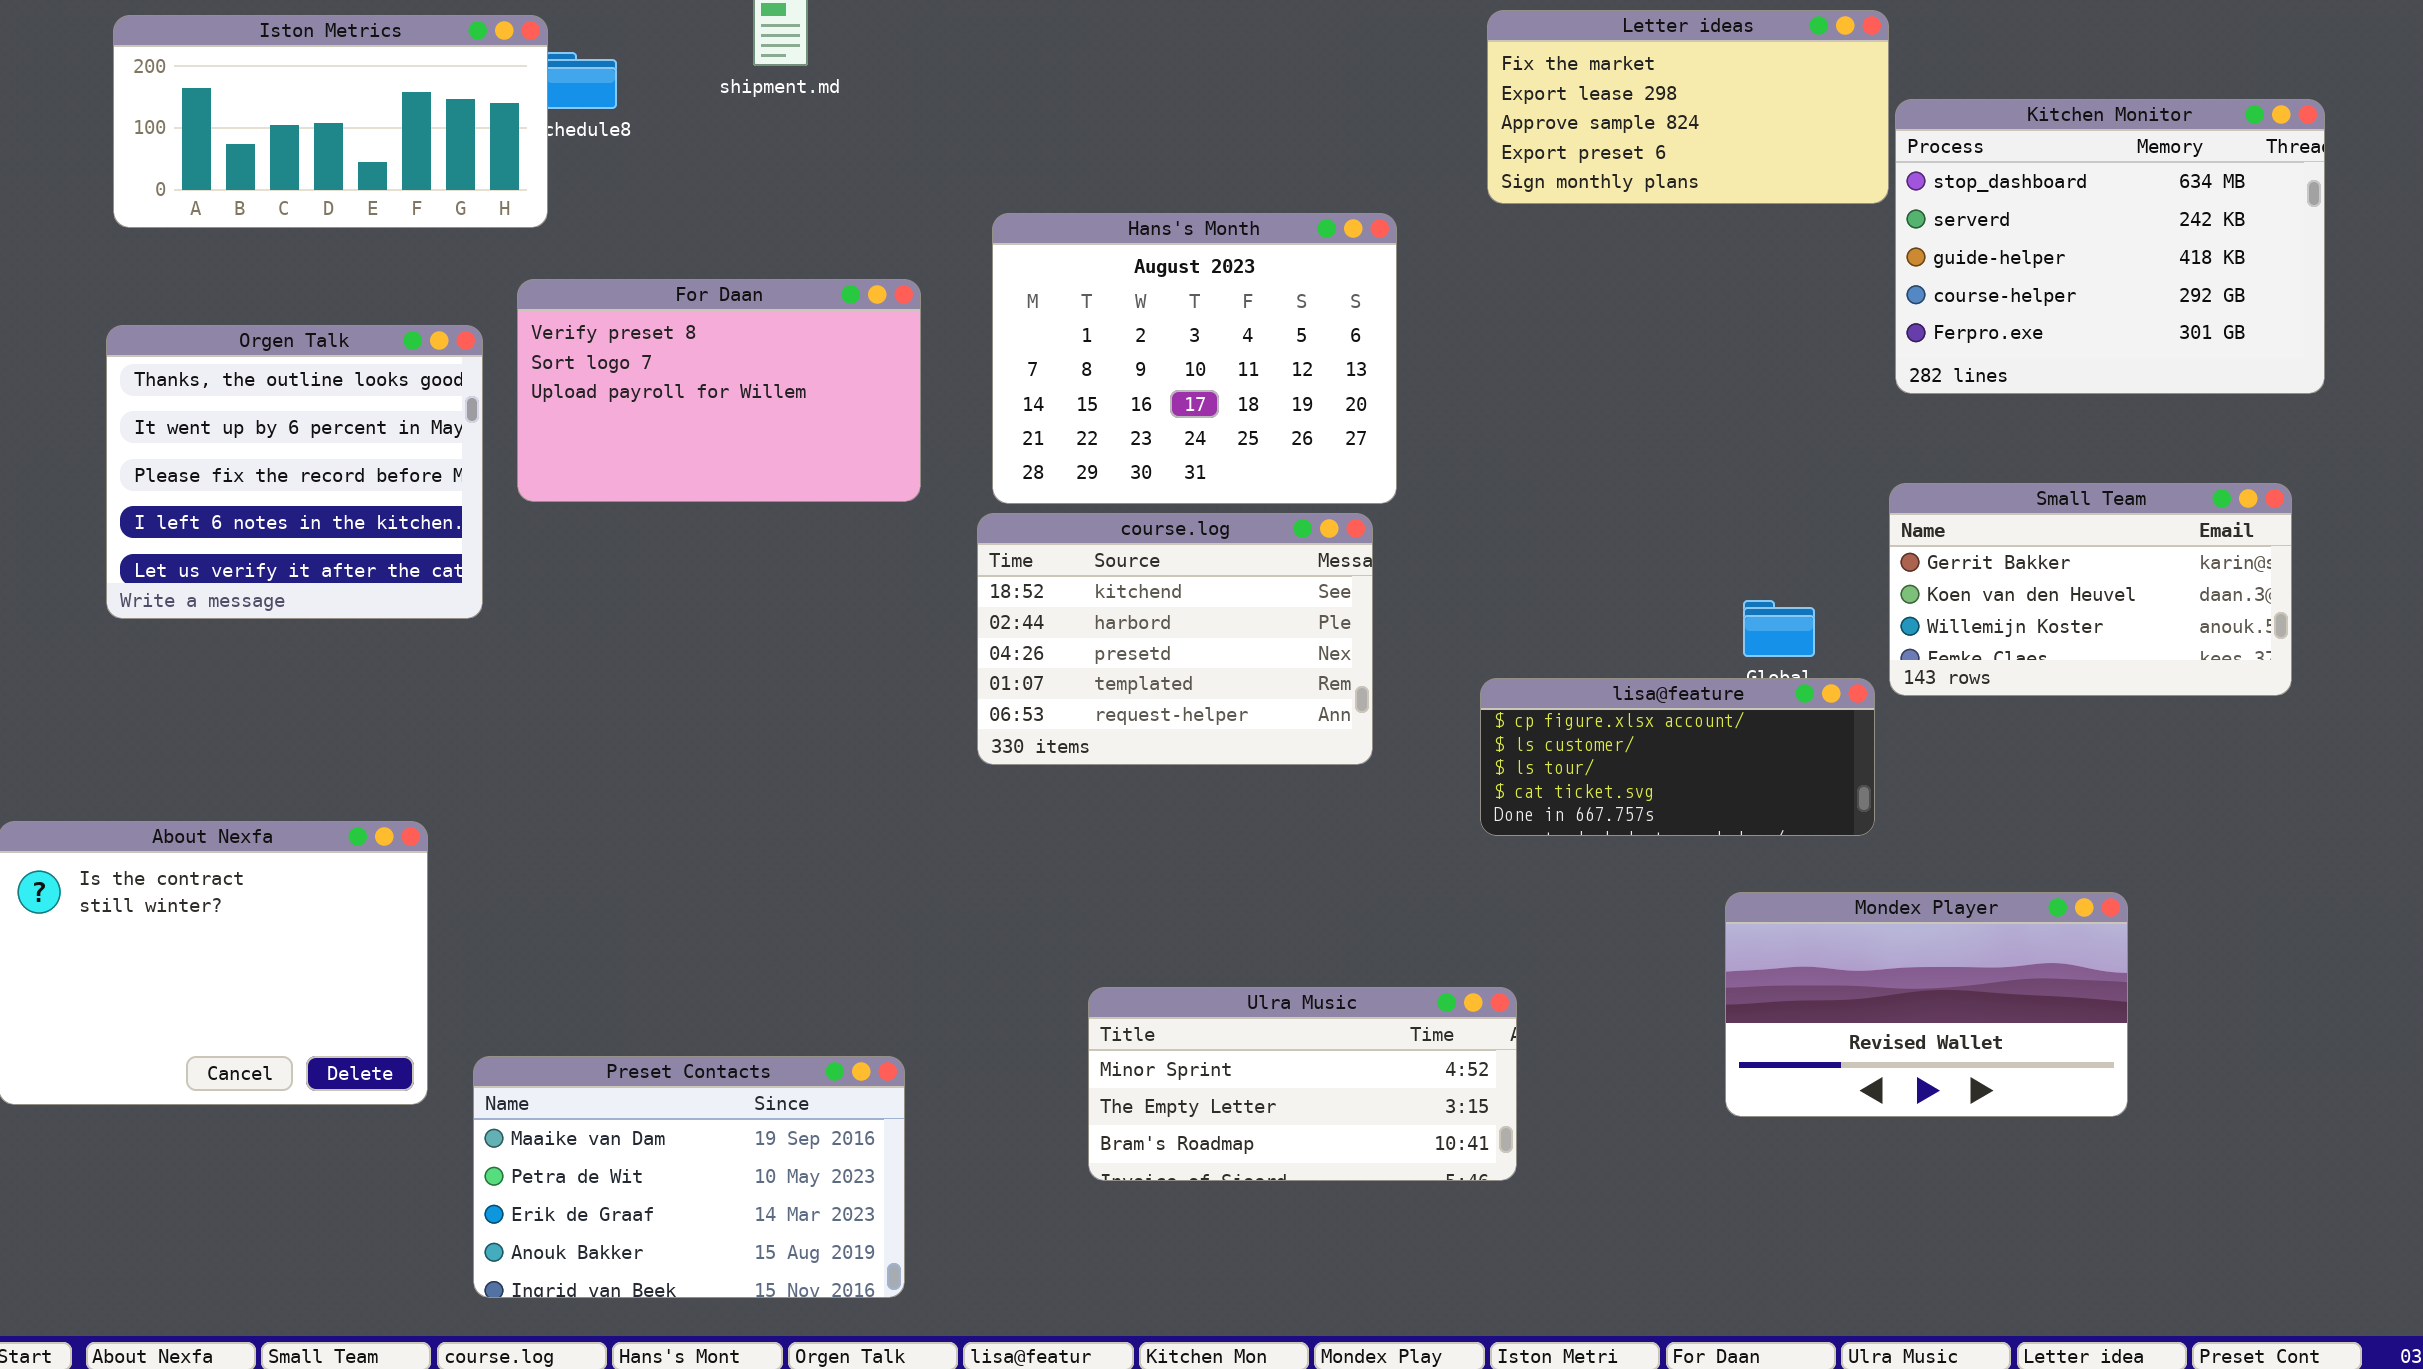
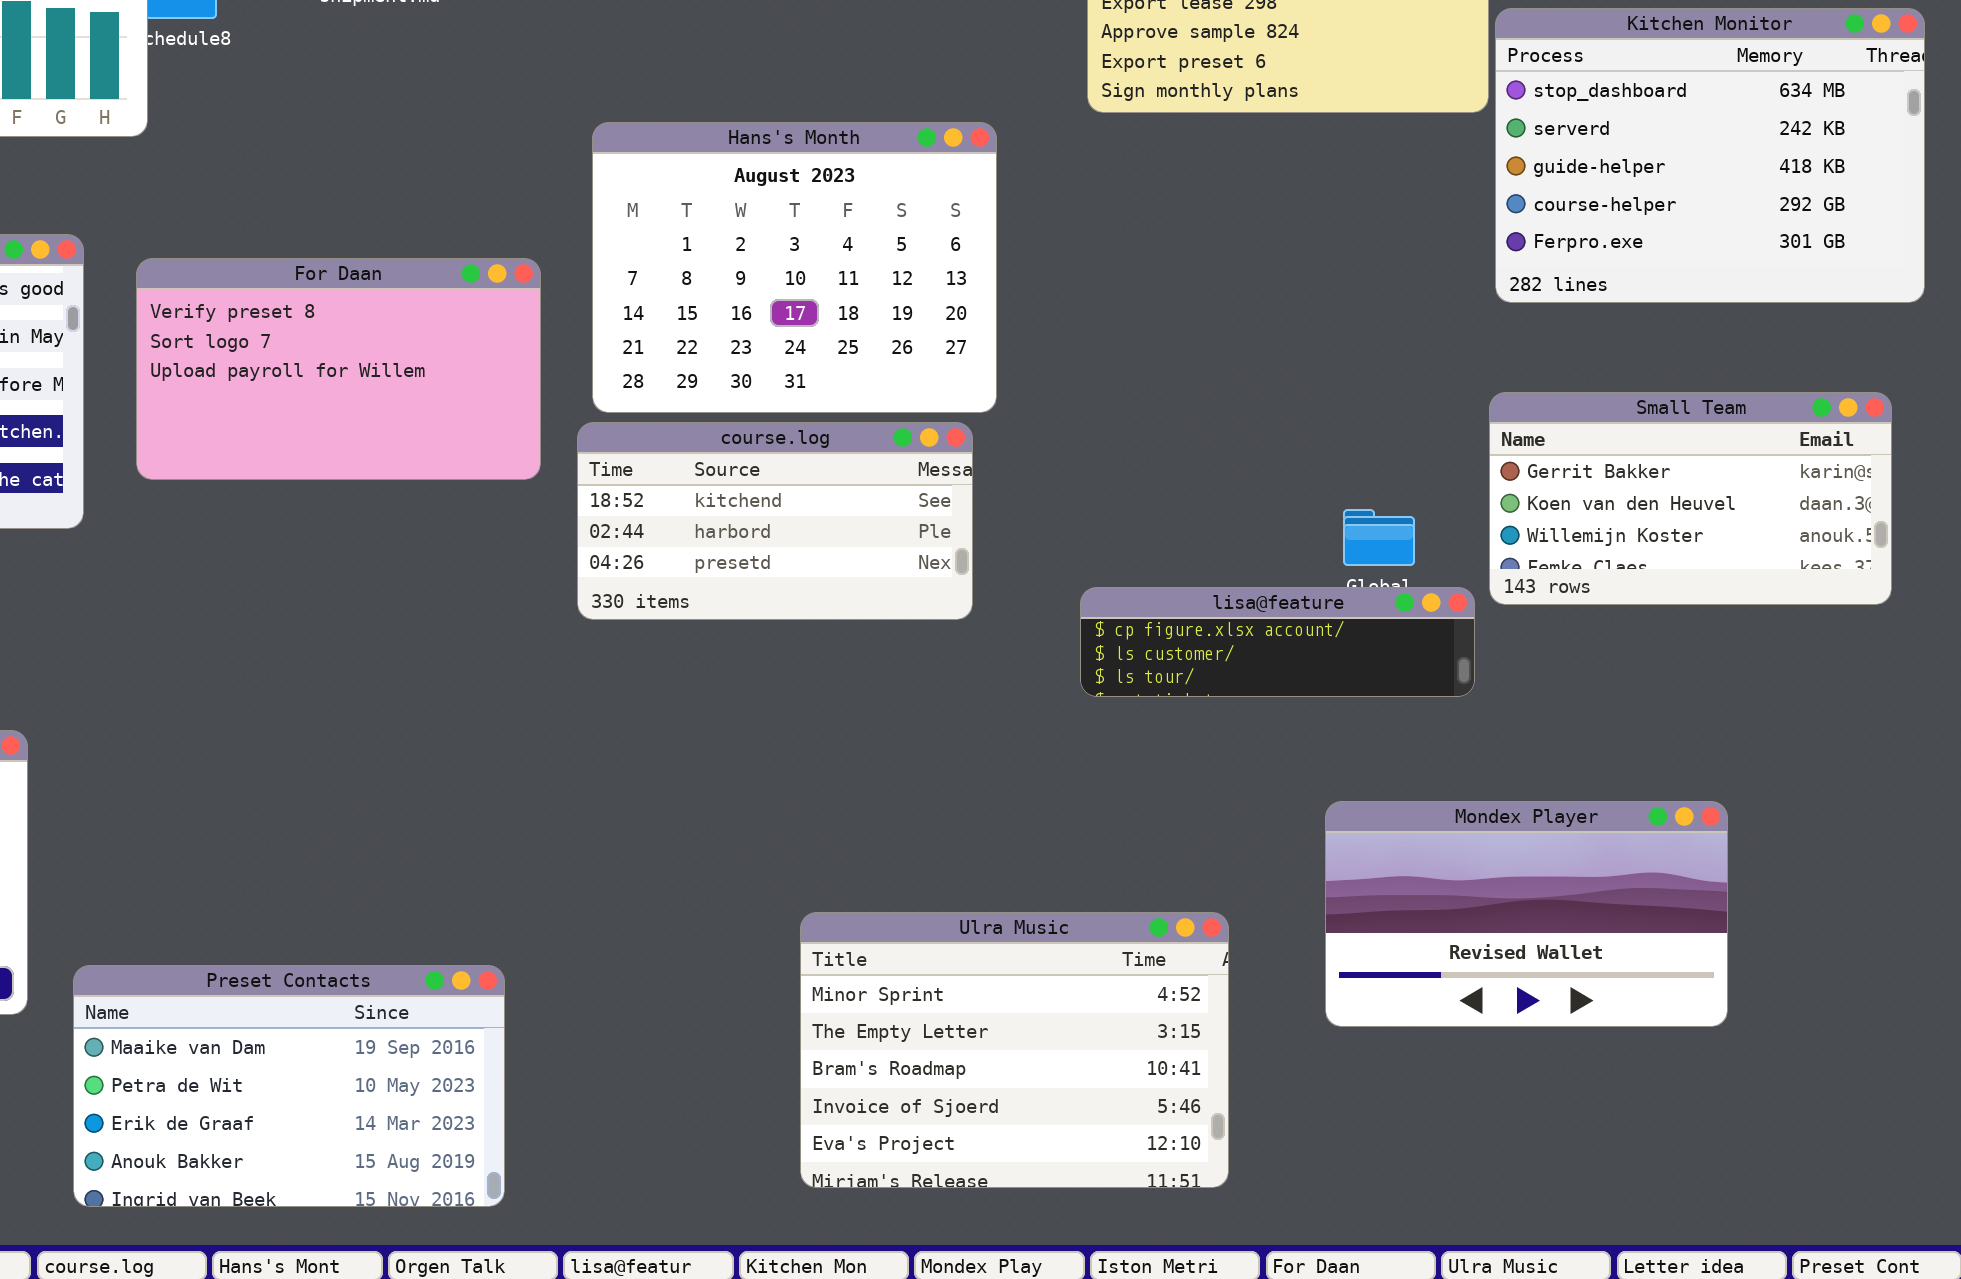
For Daan: [517,279,921,502] -> [136,258,541,480], moved
course.log: [977,513,1373,765] -> [577,422,973,620], resized
lisa@feature: [1480,678,1875,836] -> [1080,587,1475,697], resized
Ulra Music: [1088,987,1517,1181] -> [800,912,1229,1188], moved, resized

